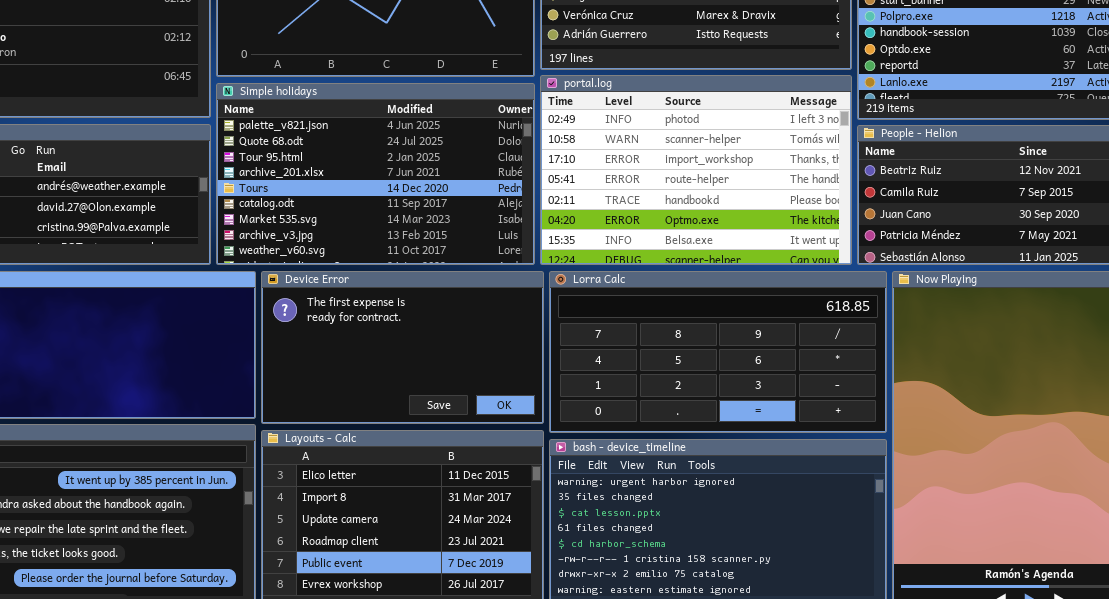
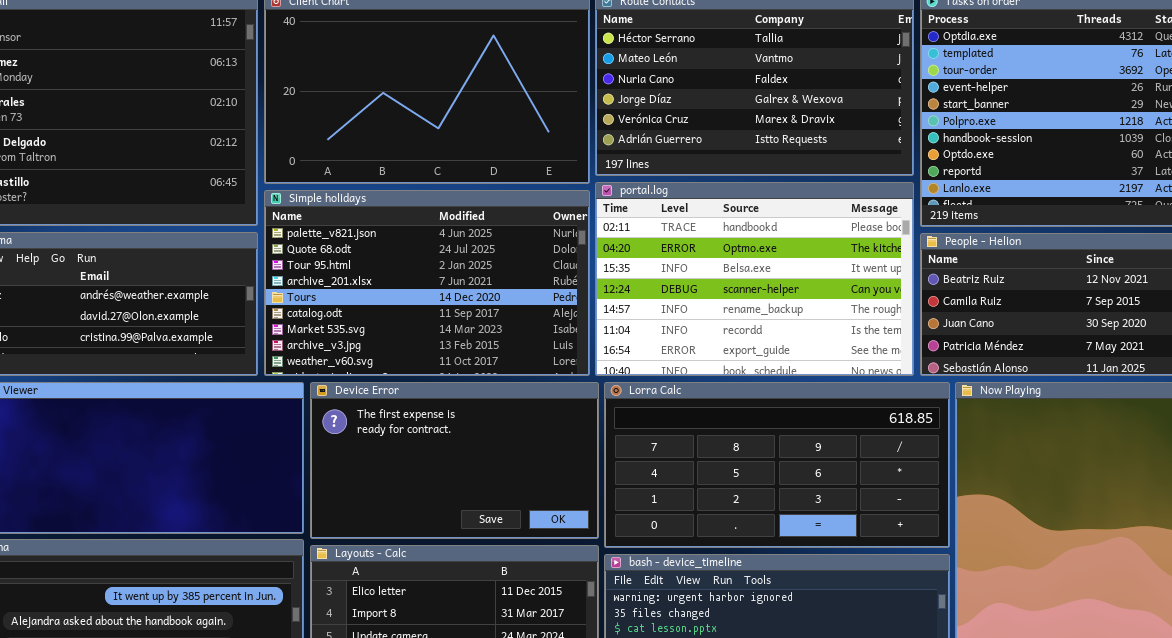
portal.log: [540,75,852,265] -> [595,182,914,376], scrolled down 4 rows

